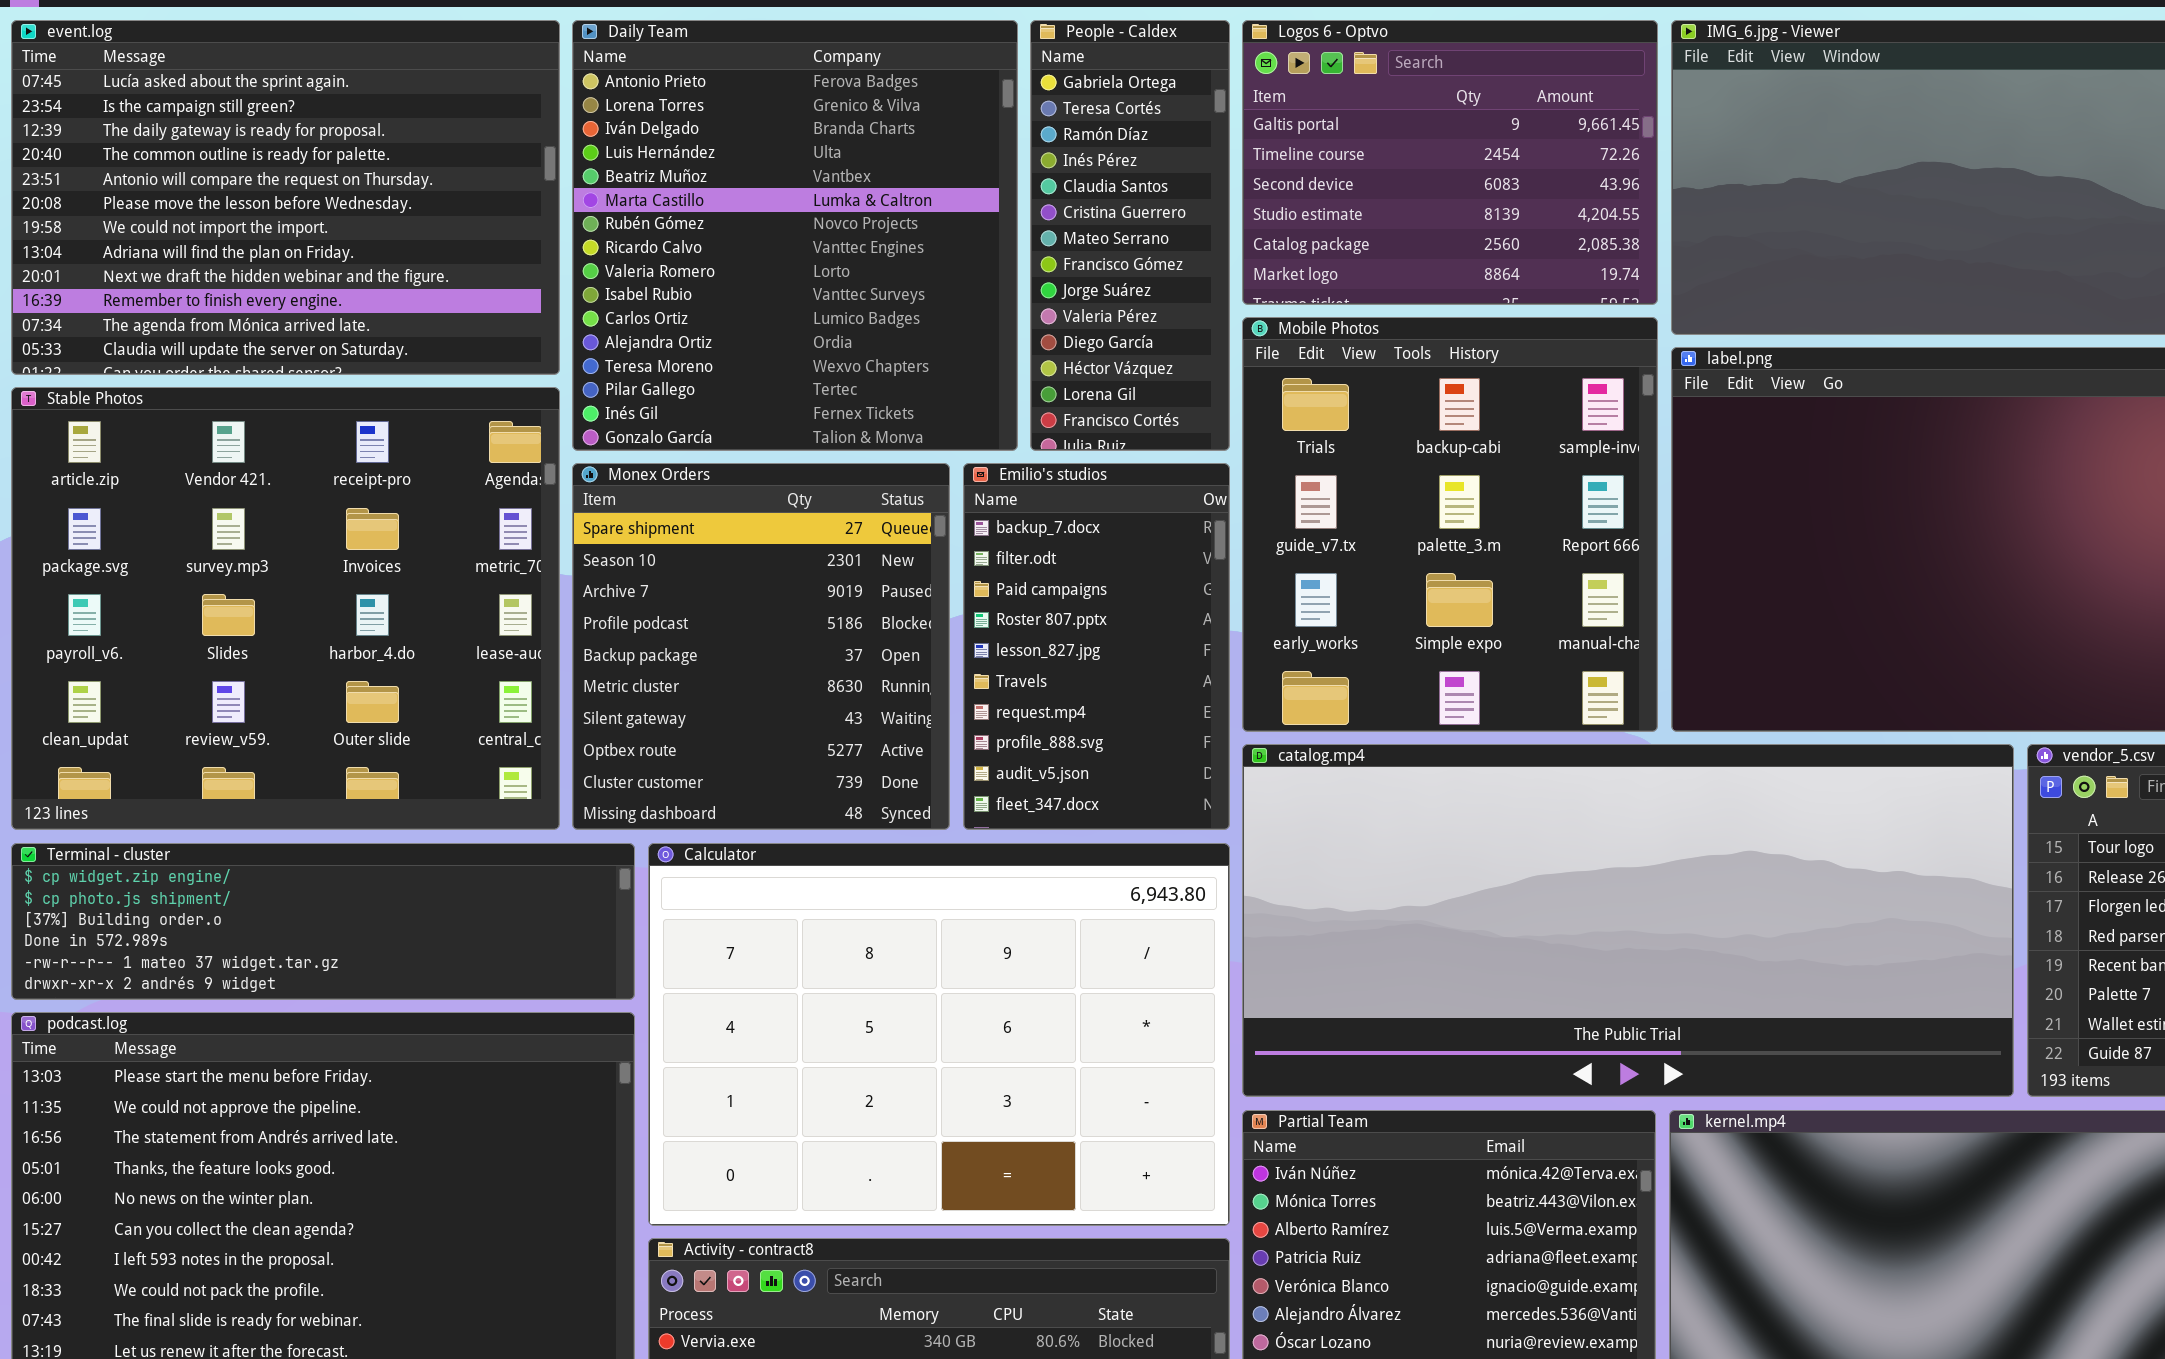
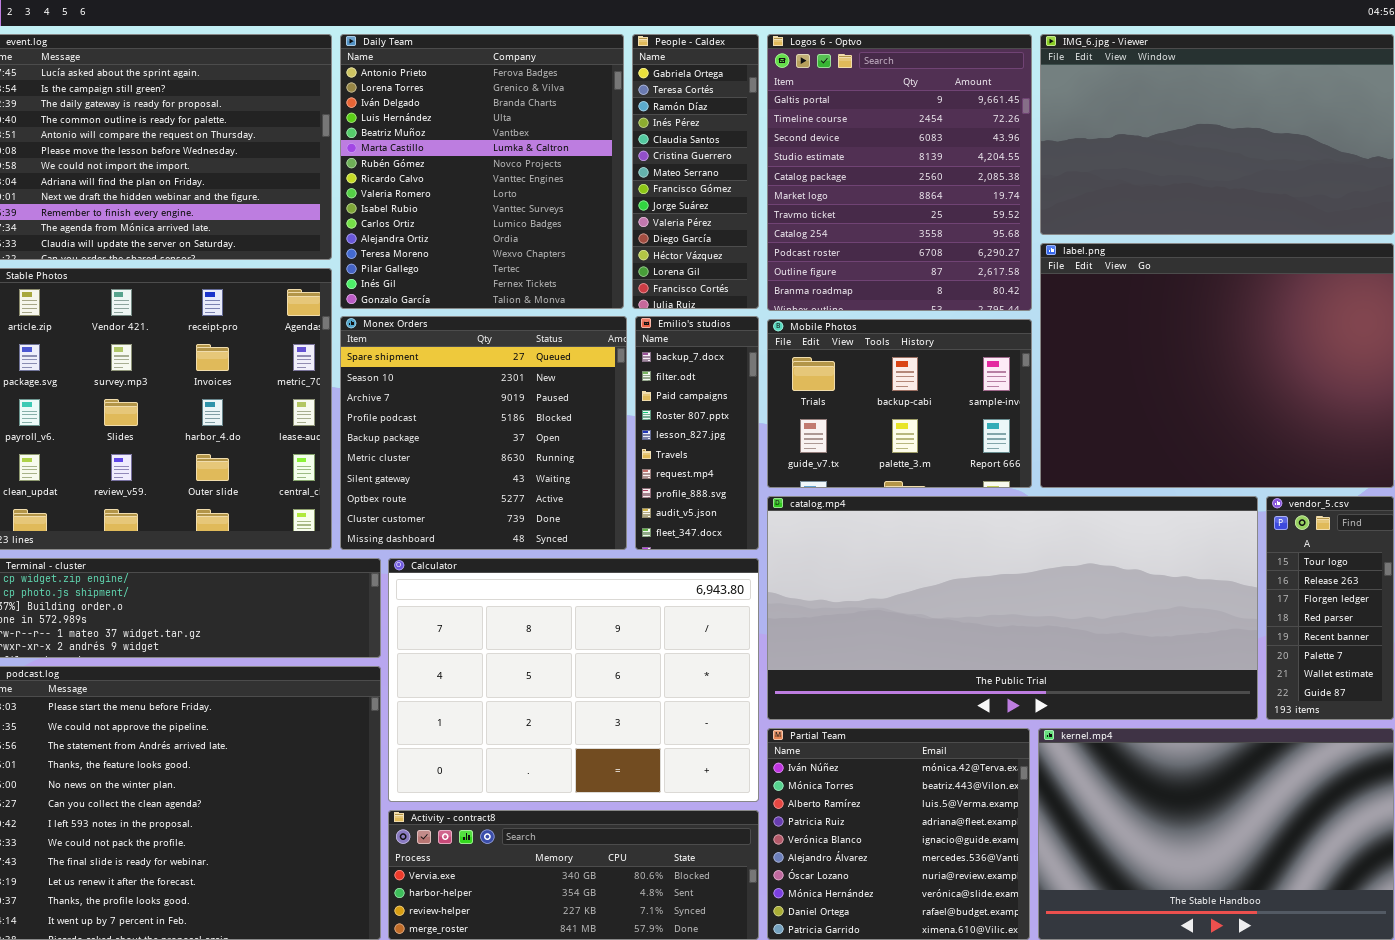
Logos 6 - Optvo: [1242,20,1658,305] -> [767,34,1032,311], resized
Mobile Photos: [1242,317,1658,732] -> [767,319,1032,488], resized
Monex Orders: [572,463,950,830] -> [340,316,627,550], resized
Emilio's studios: [963,463,1230,830] -> [635,316,759,550], resized

